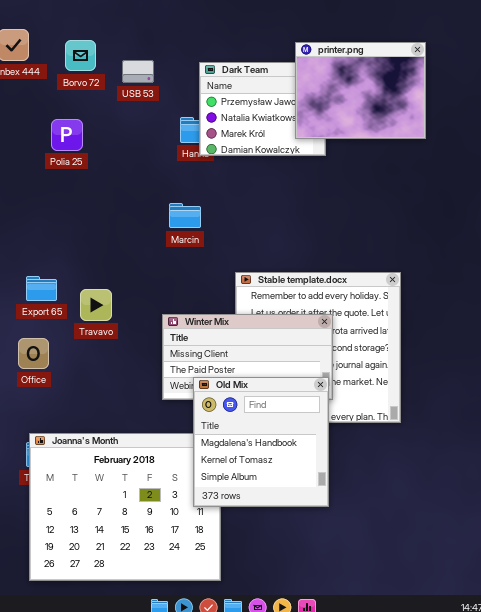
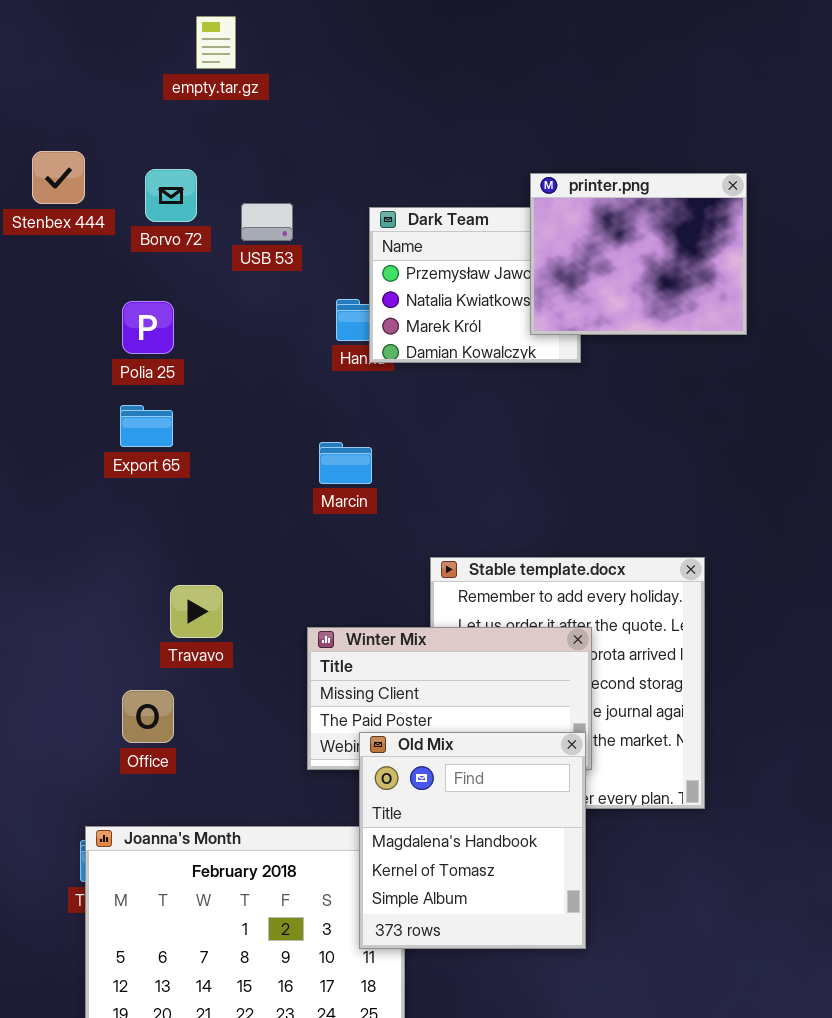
Export 65: [26,276,57,301] -> [120,405,173,447], moved
Office: [18,338,49,369] -> [122,690,174,743], moved

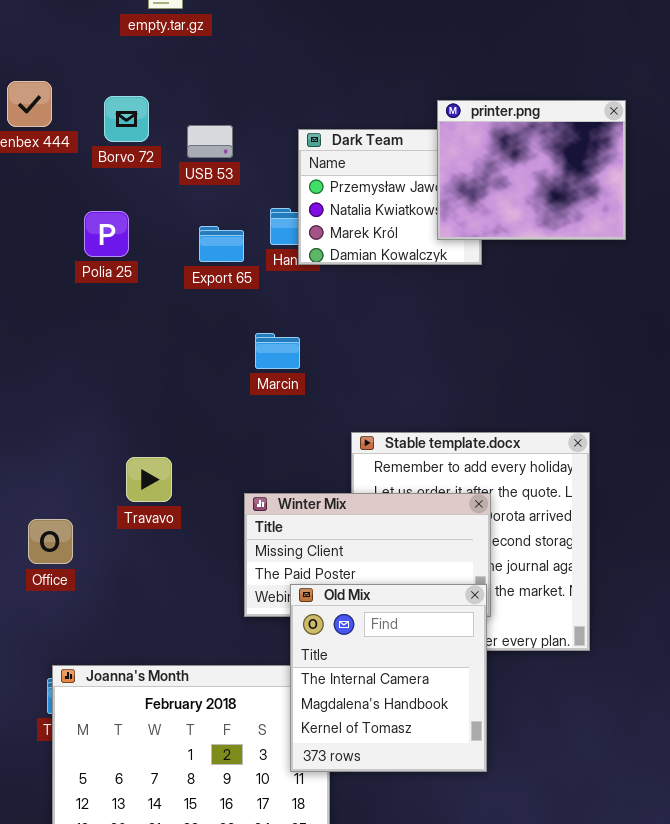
Export 65: [120,405,173,447] -> [199,226,244,262], moved
Office: [122,690,174,743] -> [28,519,73,564], moved
Old Mix: [359,732,586,949] -> [290,584,487,772], scrolled up 1 row

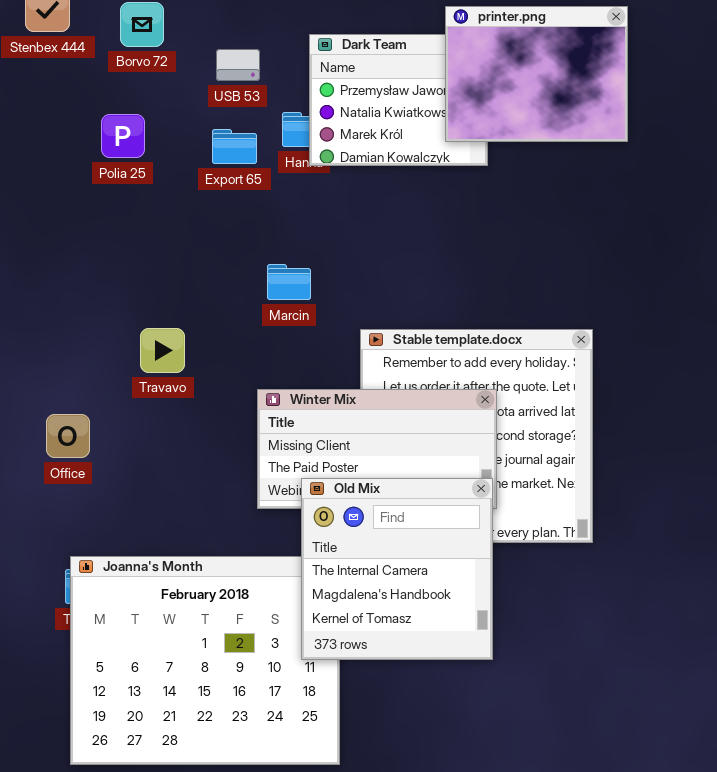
USB 53: [187,125,233,158] -> [216,49,260,81], moved
Marcin: [255,333,300,369] -> [267,264,311,300], moved
Travavo: [126,457,172,502] -> [140,328,185,373], moved

